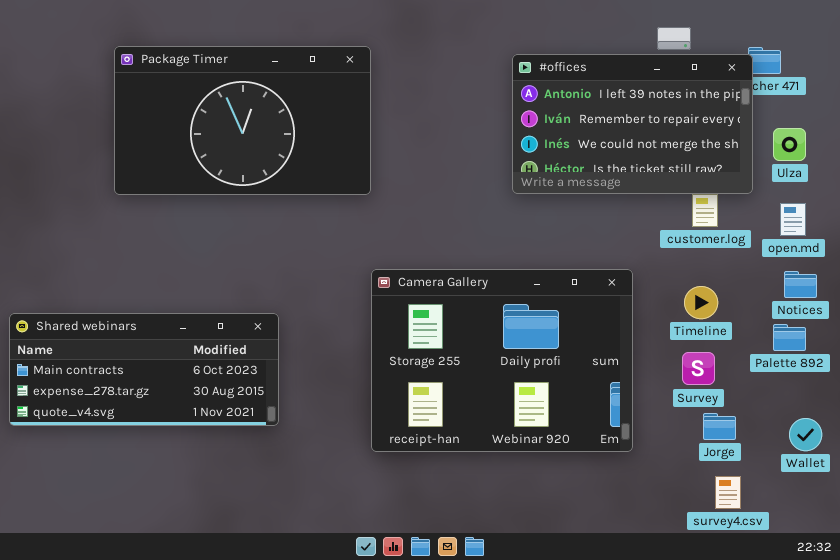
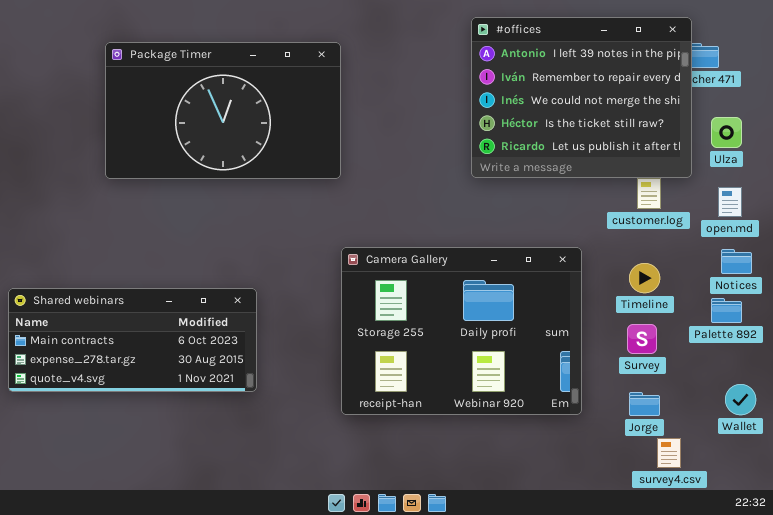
#offices: [512,54,753,194] -> [471,17,692,178], resized
Jorge: [703,413,736,440] -> [629,392,660,416], moved

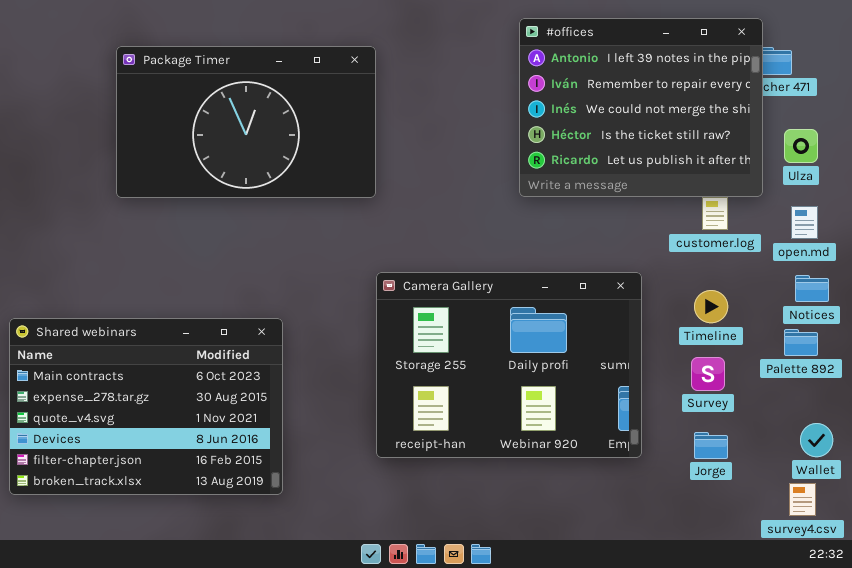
Shared webinars: [8,288,257,392] -> [9,318,283,495], resized
survey4.csv: [657,438,681,468] -> [789,483,816,516], moved

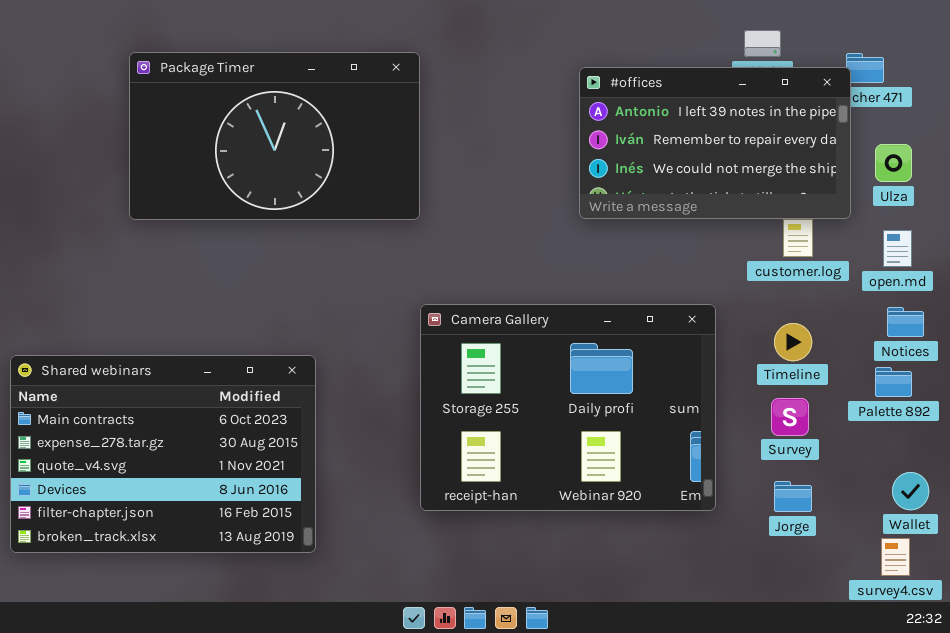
#offices: [519,18,763,197] -> [579,67,851,219], resized

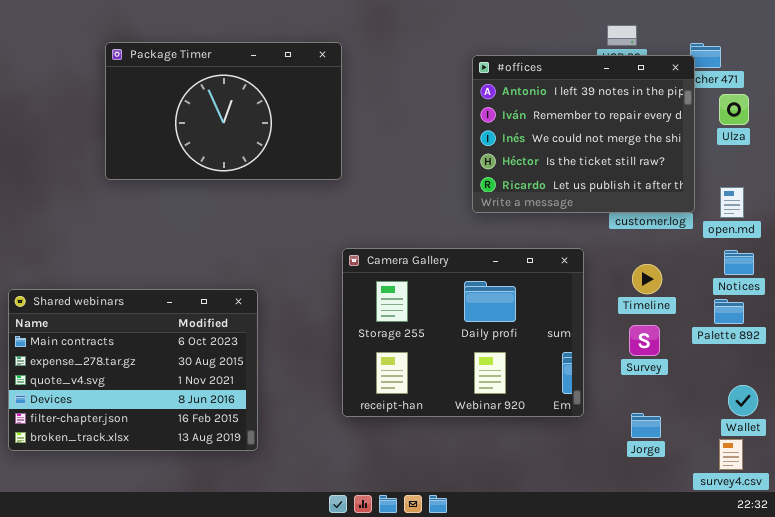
#offices: [579,67,851,219] -> [472,55,695,213], resized
Ulza: [875,144,912,182] -> [719,94,749,125], moved
Jorge: [774,481,812,512] -> [631,413,661,438], moved

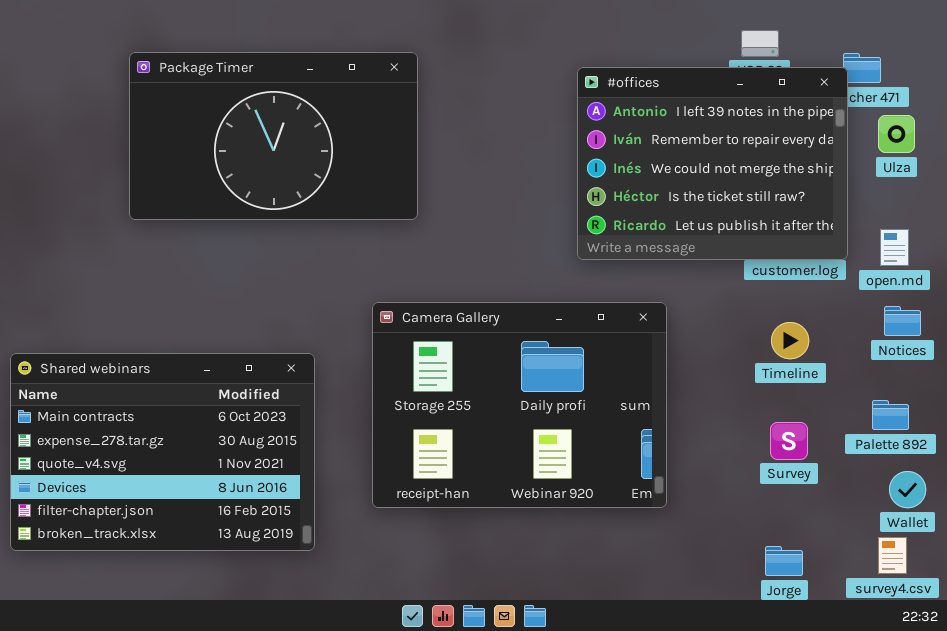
Camera Gallery: [342,248,584,417] -> [372,302,667,508], moved
Palette 892: [714,299,744,324] -> [872,400,909,430], moved
Survey: [629,325,660,356] -> [770,422,808,460], moved
Jorge: [631,413,661,438] -> [765,546,803,576], moved

